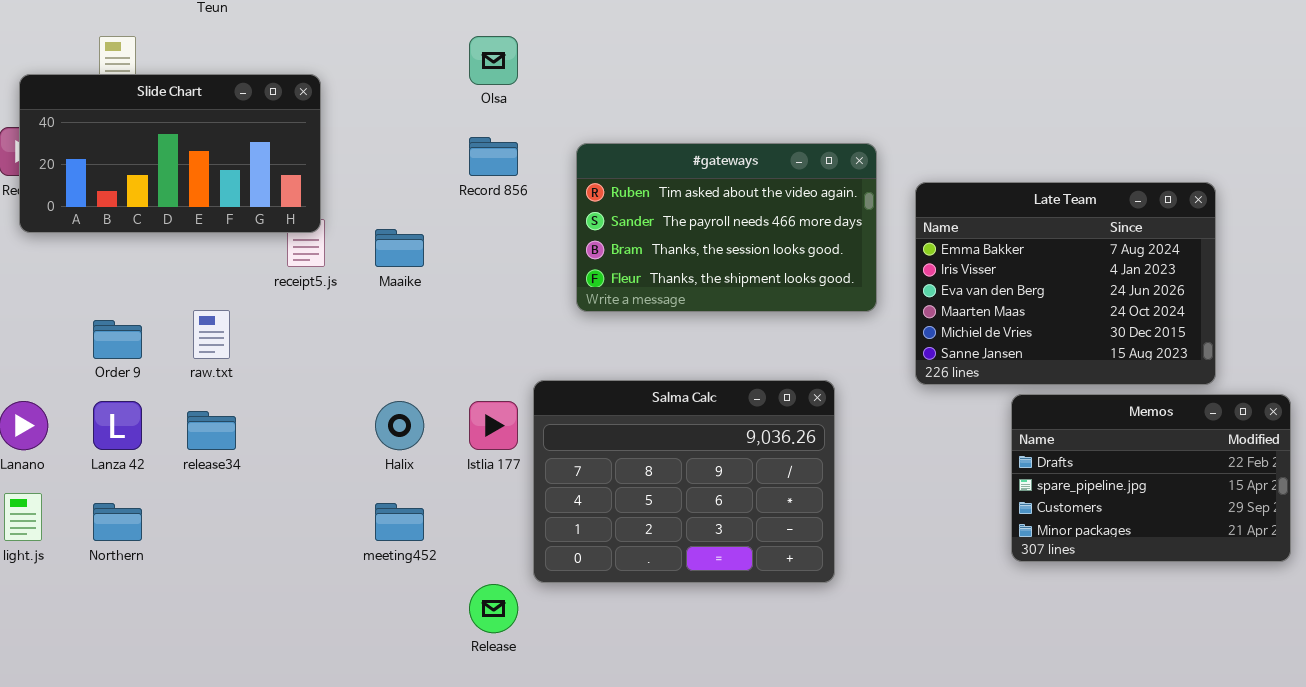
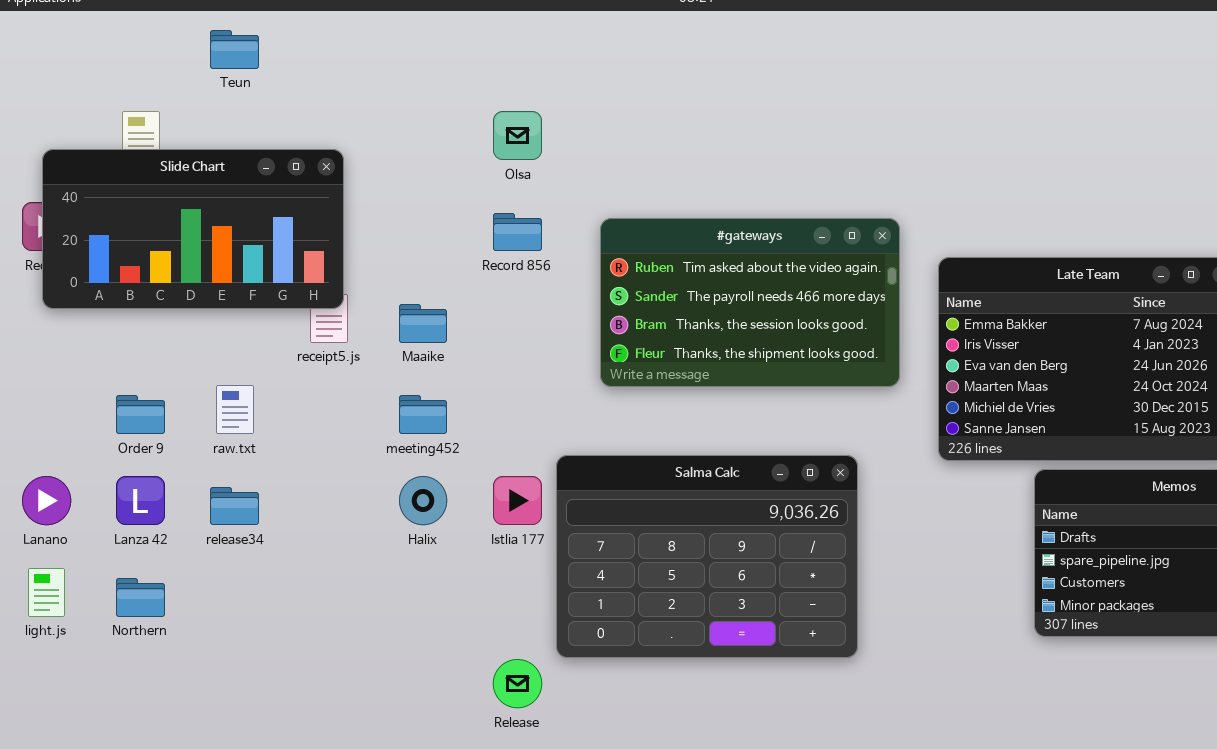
meeting452: [375,503,424,541] -> [399,395,447,434], moved

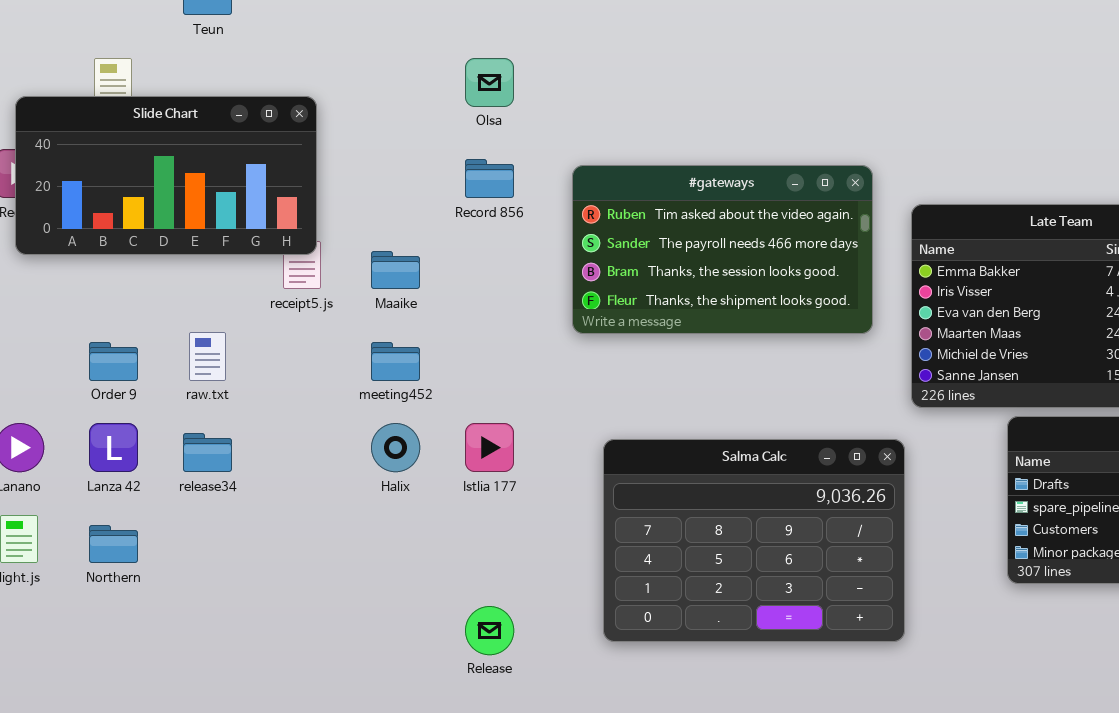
Salma Calc: [556,455,858,658] -> [603,439,905,642], moved

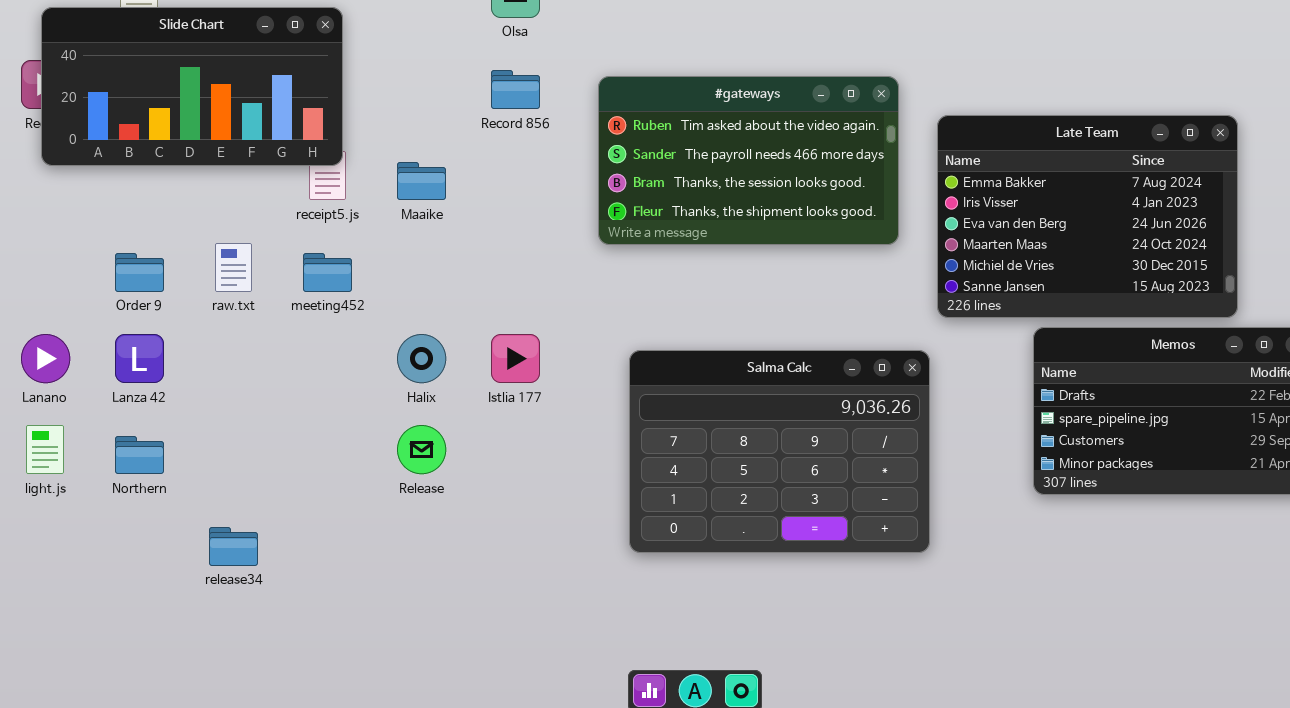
meeting452: [371,342,420,381] -> [303,253,352,292], moved
release34: [183,433,232,472] -> [209,527,258,566], moved
Release: [465,606,514,655] -> [397,425,446,474], moved

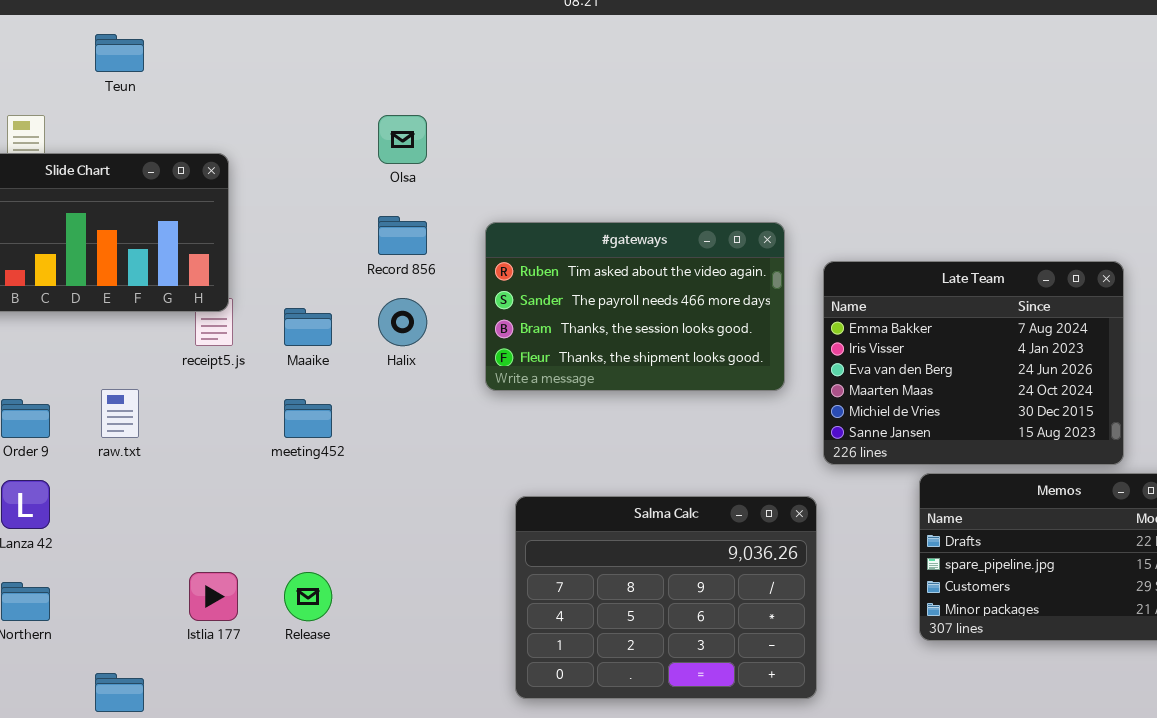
meeting452: [303,253,352,292] -> [284,399,332,438], moved
Halix: [397,334,446,383] -> [378,298,427,346], moved
Istlia 177: [491,334,540,383] -> [189,572,238,621], moved

